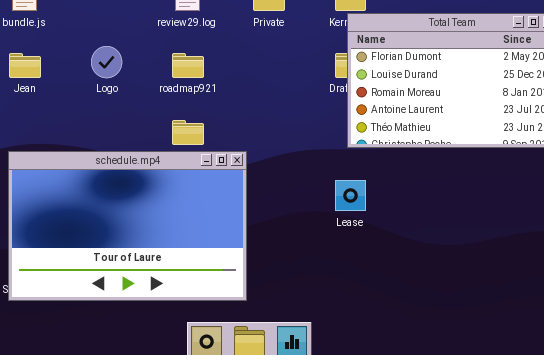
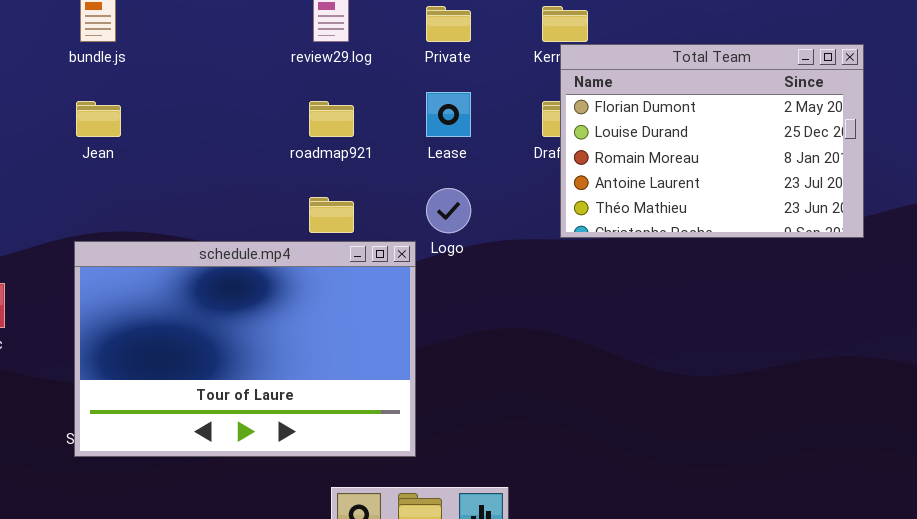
Logo: [91,46,122,78] -> [426,188,471,233], moved
Lease: [335,180,366,211] -> [426,92,471,137], moved

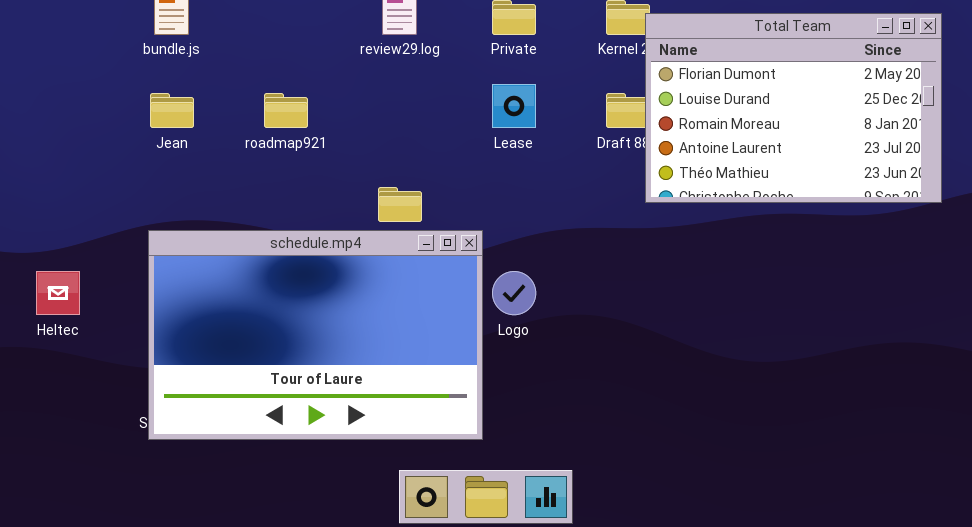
Total Team: [560,44,864,238] -> [645,13,942,203], moved
roadmap921: [309,101,354,137] -> [264,93,308,128], moved
Logo: [426,188,471,233] -> [492,271,536,315], moved

